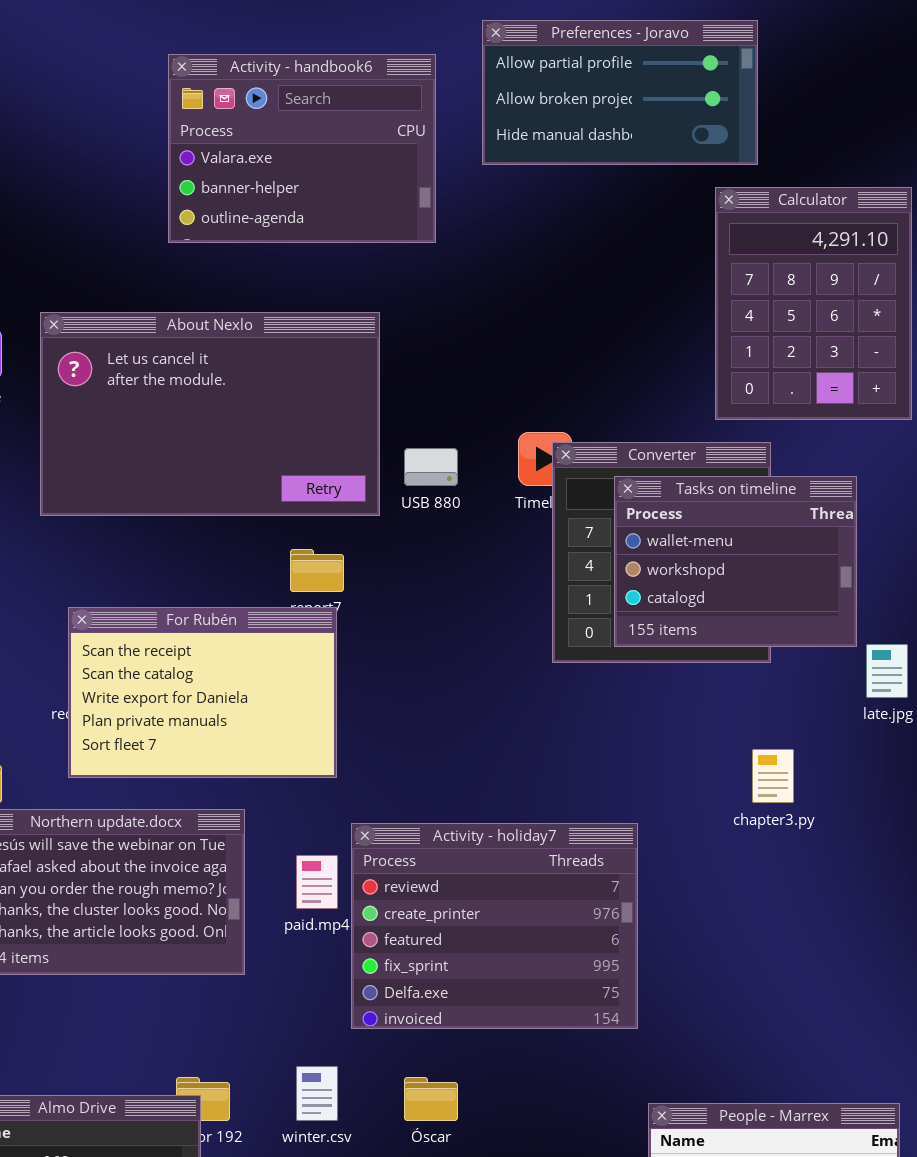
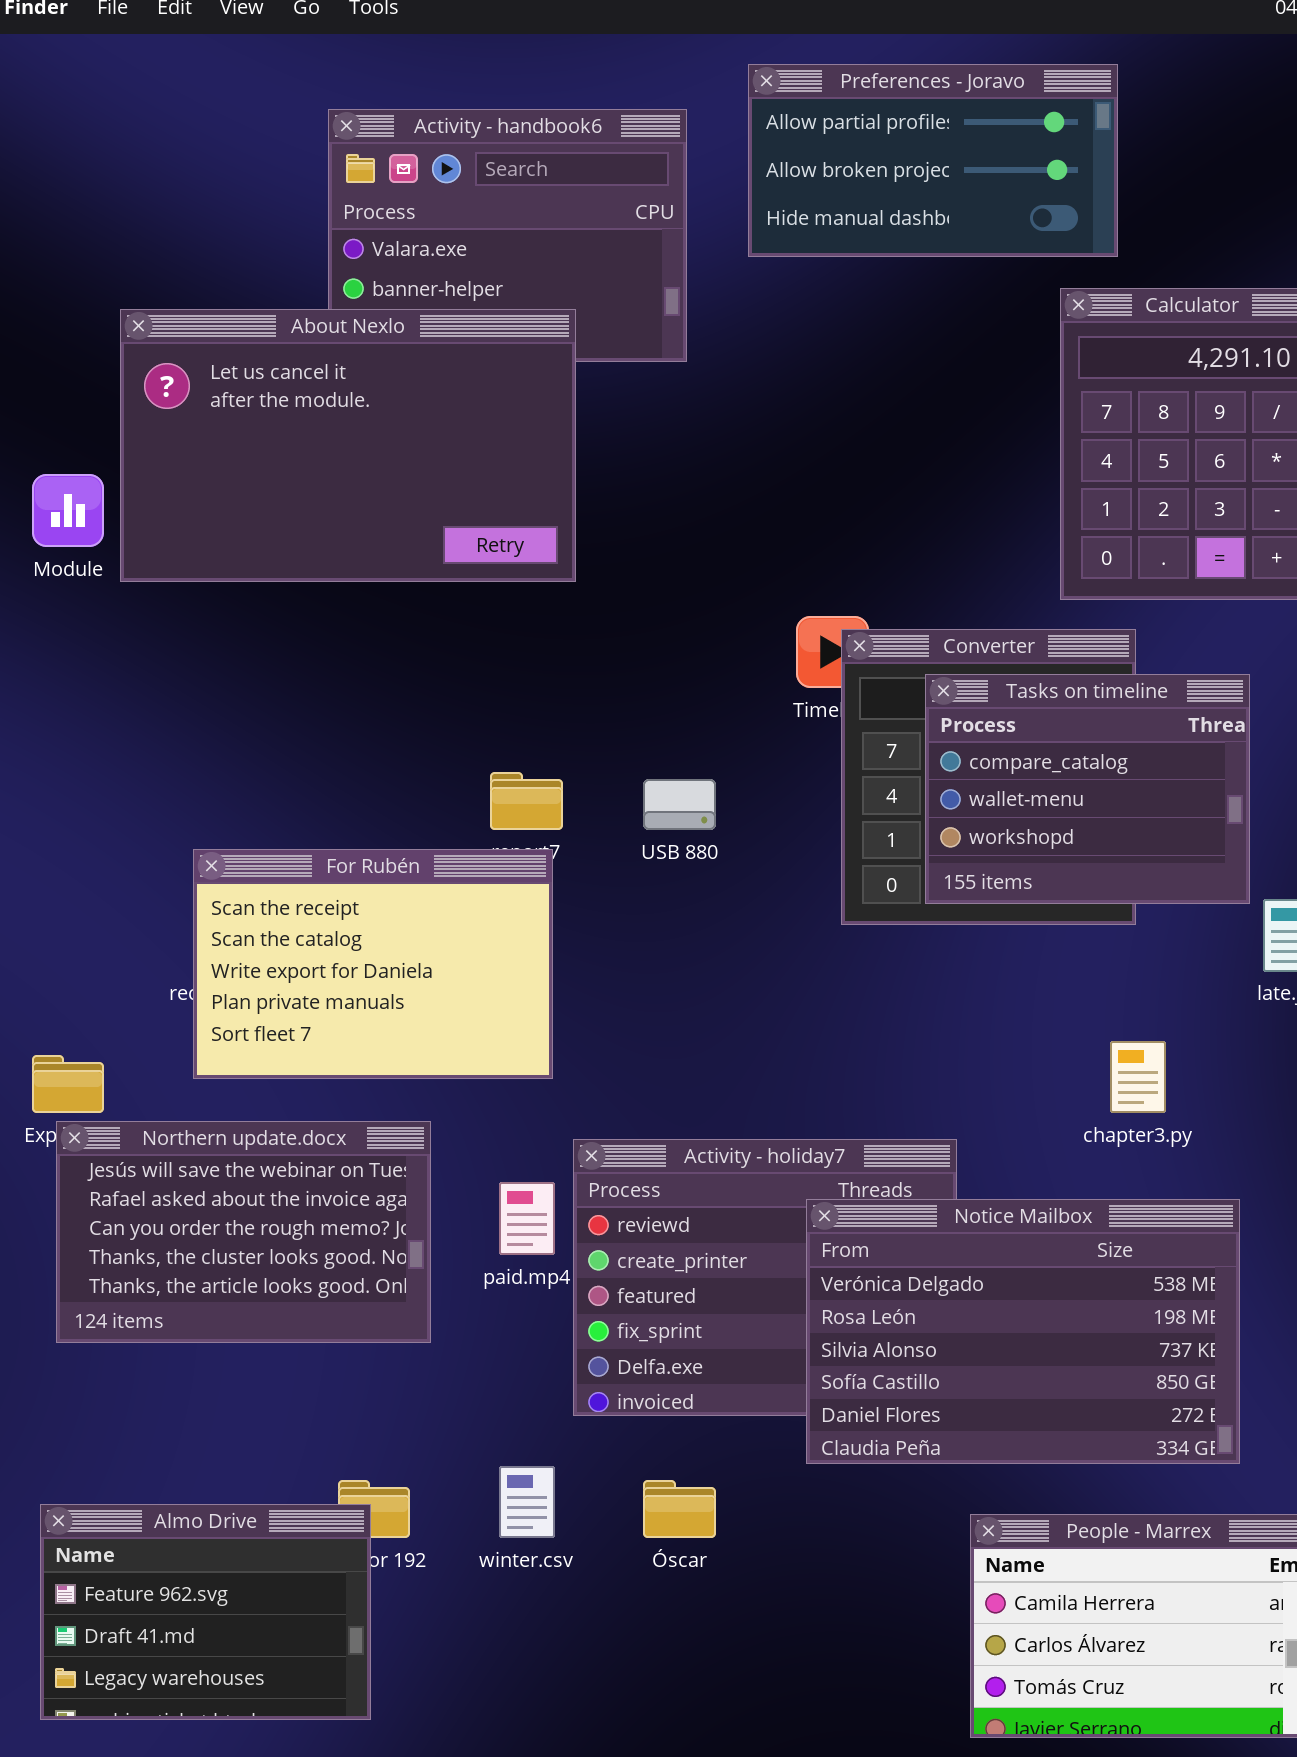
About Nexlo: [40,312,380,516] -> [120,309,576,582], moved
USB 880: [404,448,458,486] -> [643,779,716,830], moved
Tasks on timeline: [614,476,857,647] -> [925,674,1250,904], scrolled up 1 row
Notice Mailbox: none -> [806,1199,1240,1464], opened

